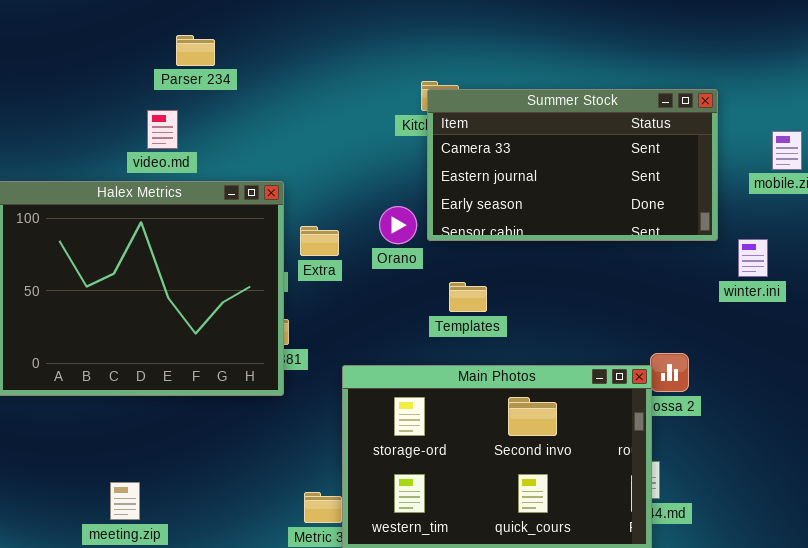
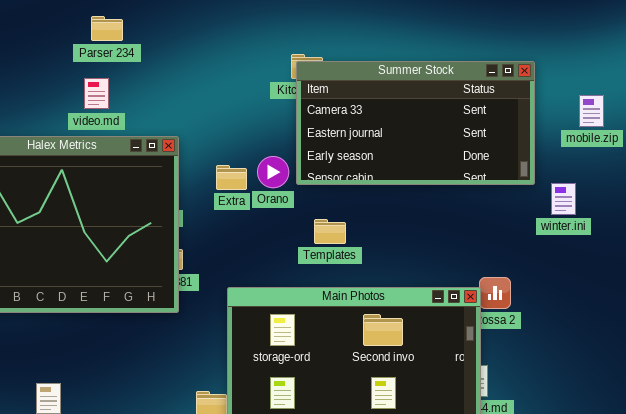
video.md: [147,110,178,149] -> [84,78,109,109], moved
Extra: [300,226,339,256] -> [216,165,247,190], moved

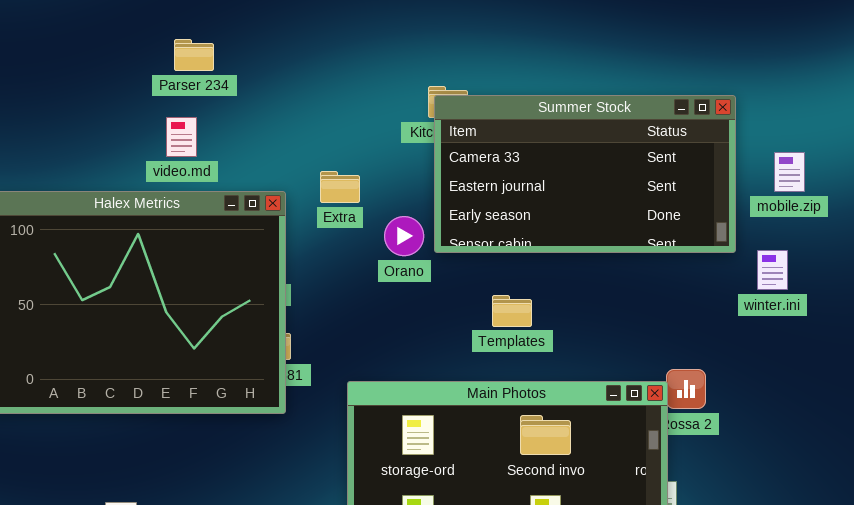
mobile.zip: [579,95,604,127] -> [774,152,805,192], moved
Extra: [216,165,247,190] -> [320,171,360,203], moved
Templates: [314,219,346,244] -> [492,295,532,327], moved

